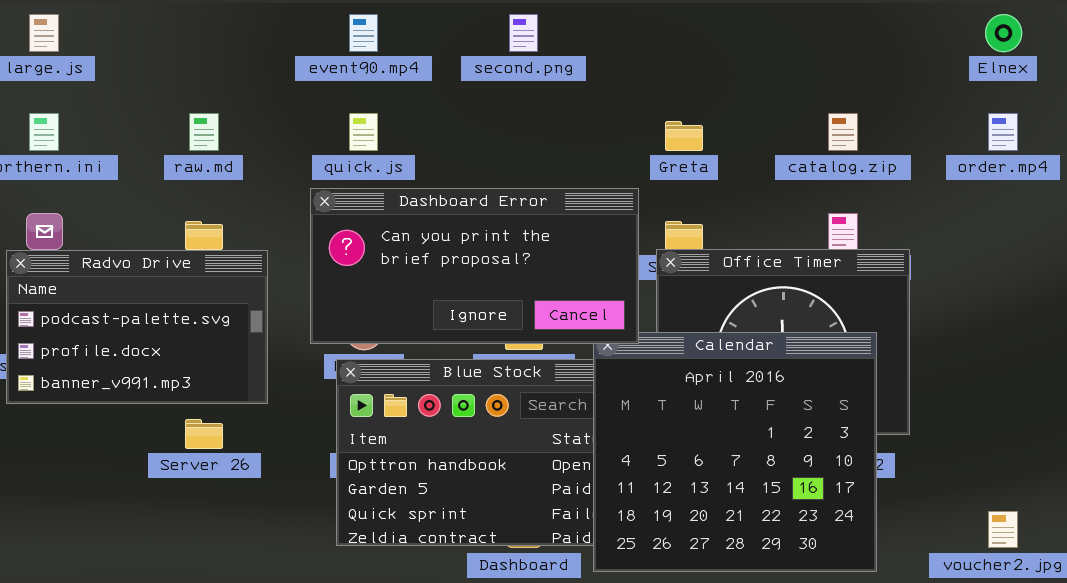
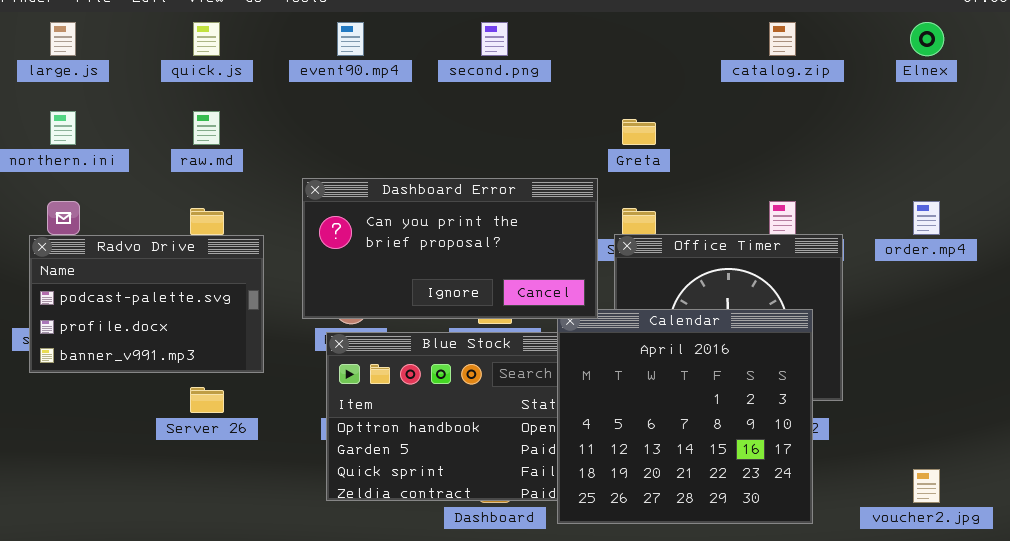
quick.js: [349,113,378,151] -> [193,22,220,56], moved
catalog.zip: [828,113,858,151] -> [769,22,796,56], moved
order.mp4: [988,113,1018,151] -> [913,201,940,235], moved

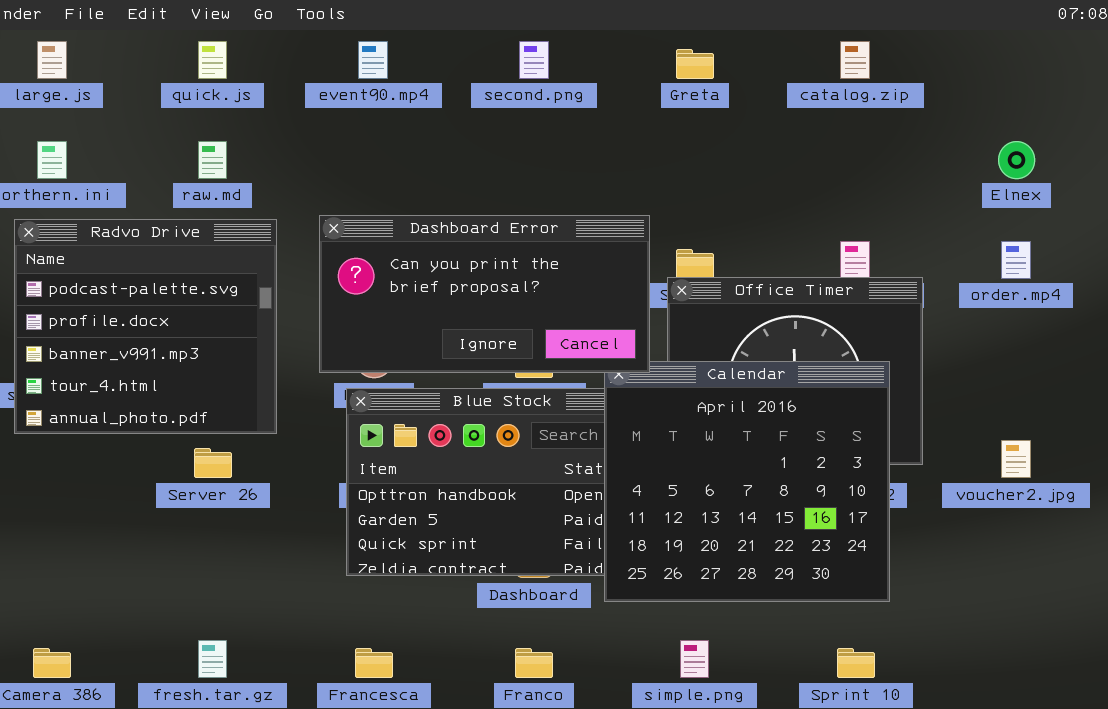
Elnex: [910,22,944,56] -> [998,141,1035,179], moved
Greta: [622,119,656,145] -> [676,49,714,79], moved
Radvo Drive: [29,235,264,373] -> [14,219,277,434], resized
voucher2.jpg: [913,469,940,503] -> [1001,440,1031,478], moved

